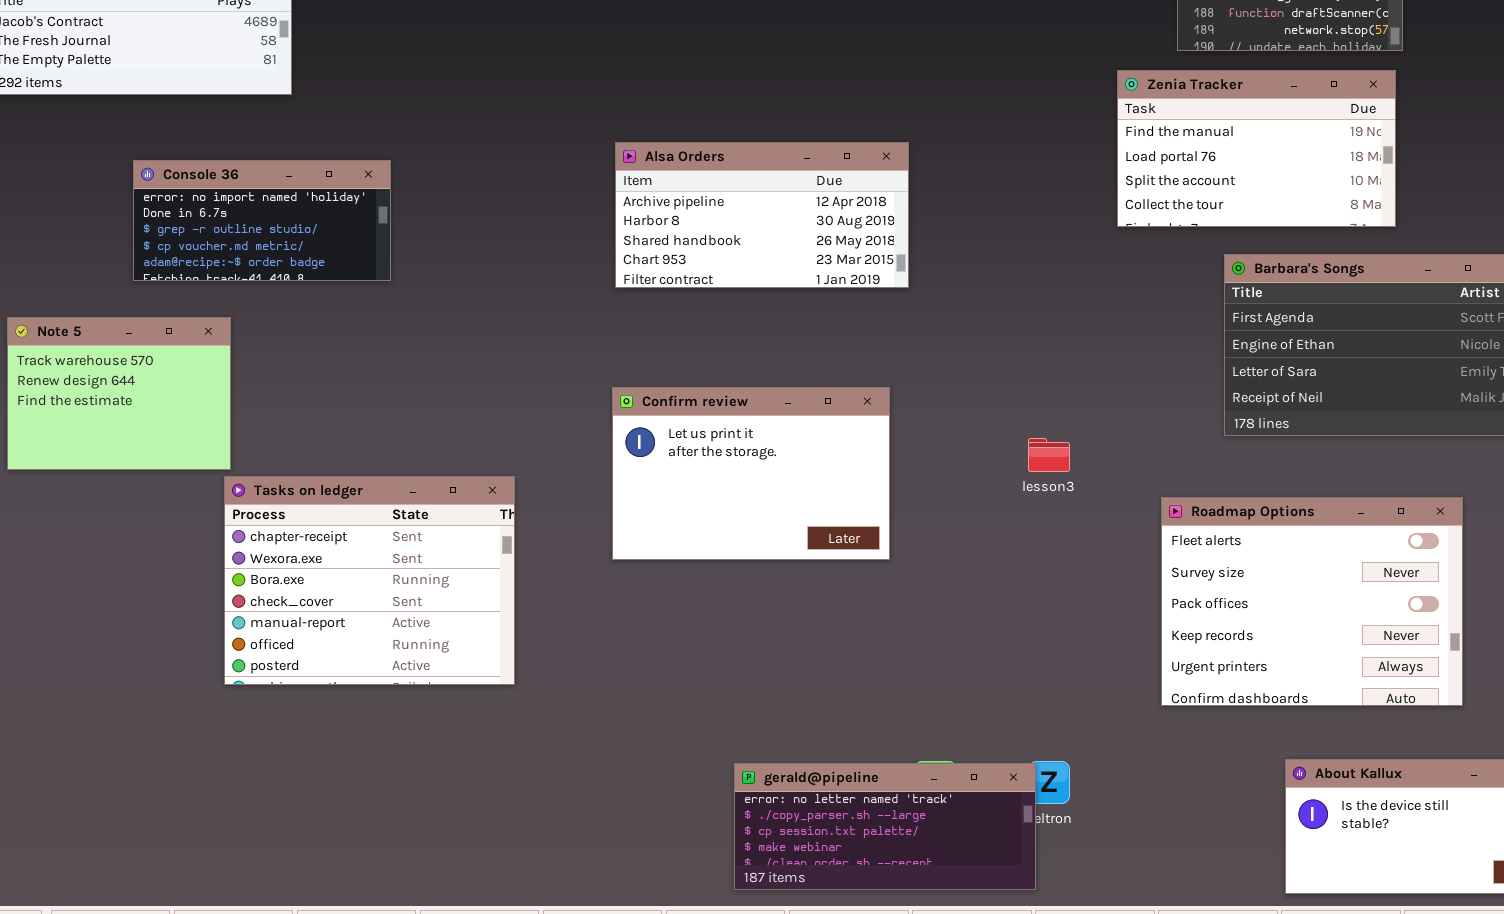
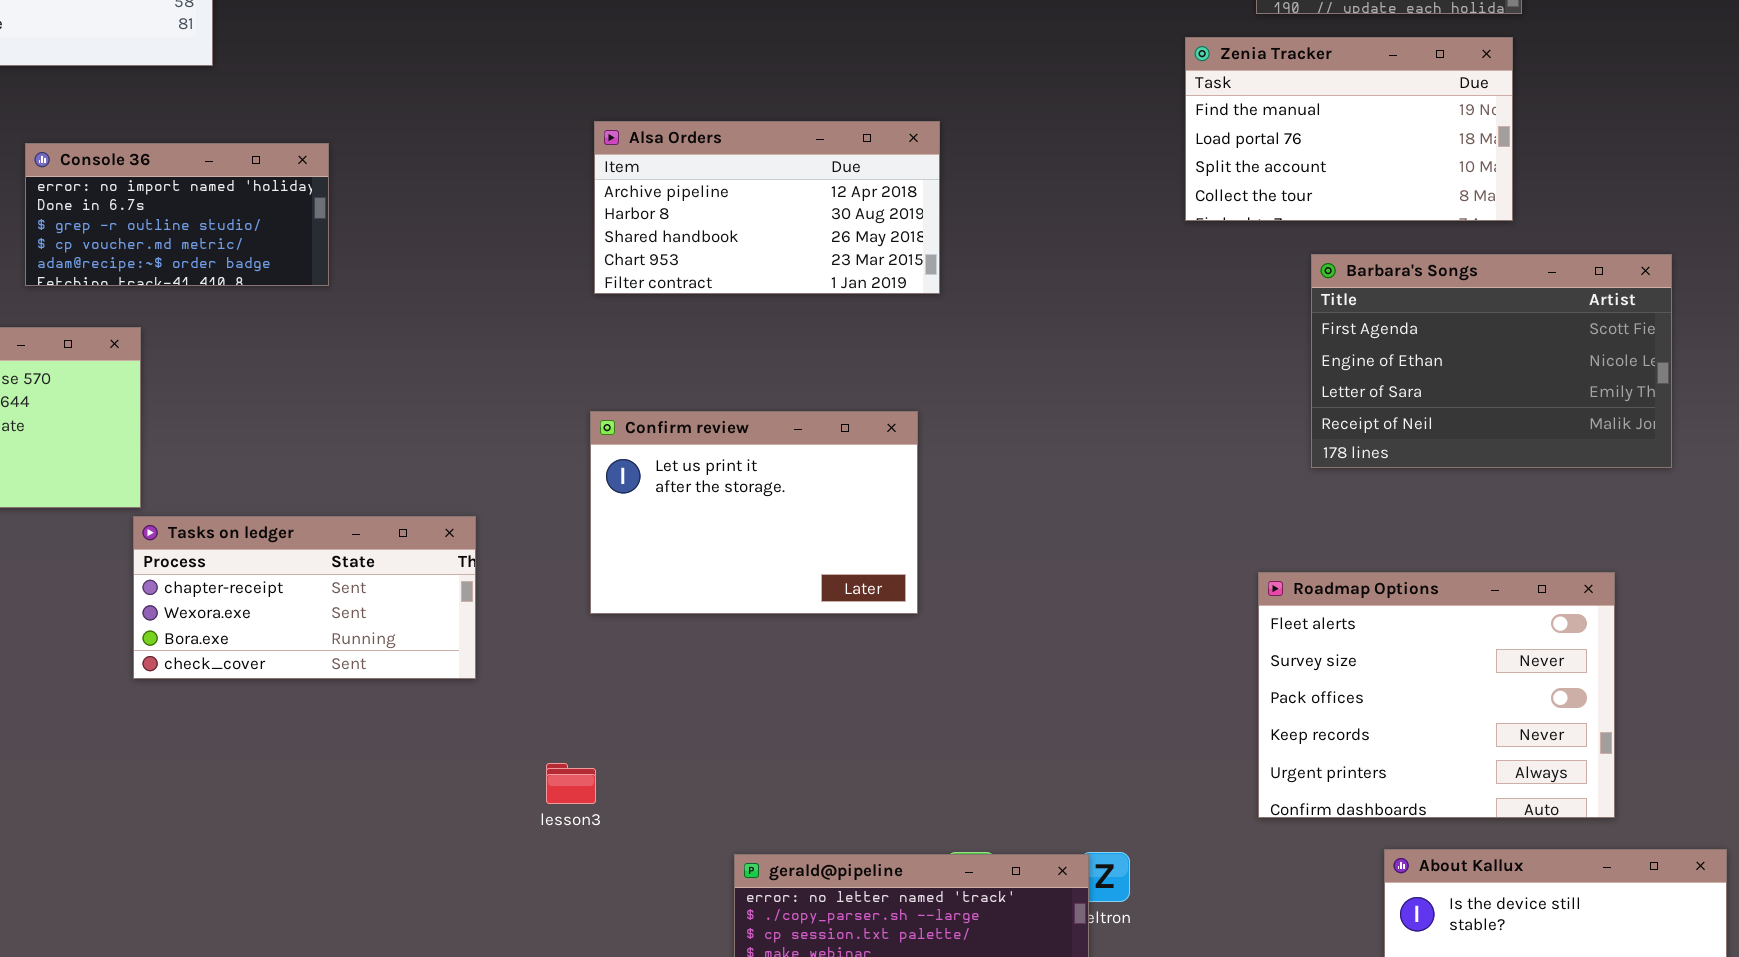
lesson3: [1028,438,1070,472] -> [546,763,596,804], moved
Tasks on ledger: [224,476,515,685] -> [133,516,476,679], resized
Roadmap Options: [1161,497,1463,706] -> [1258,572,1615,818], moved

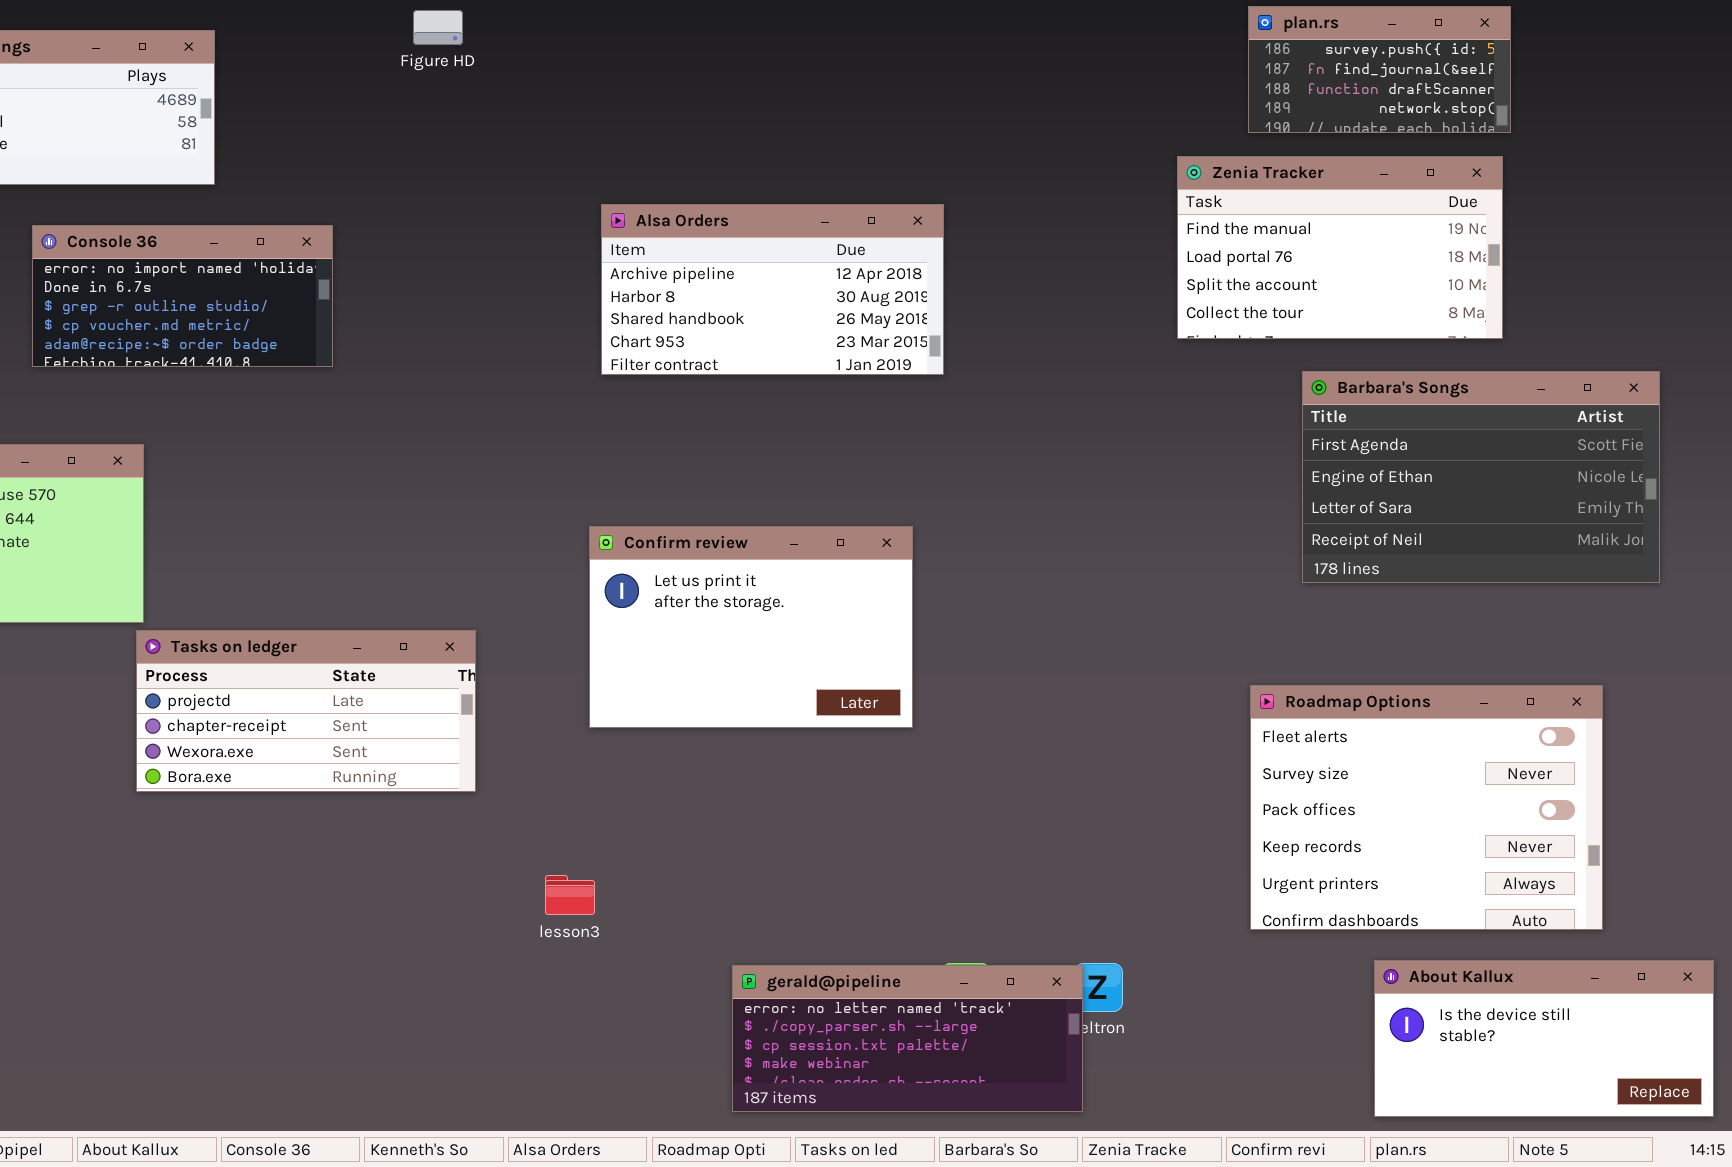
Alsa Orders: [594,121,940,294] -> [601,204,944,375], moved
Console 36: [25,143,329,286] -> [32,225,333,367], moved
Tasks on ledger: [133,516,476,679] -> [136,630,476,792], scrolled up 1 row

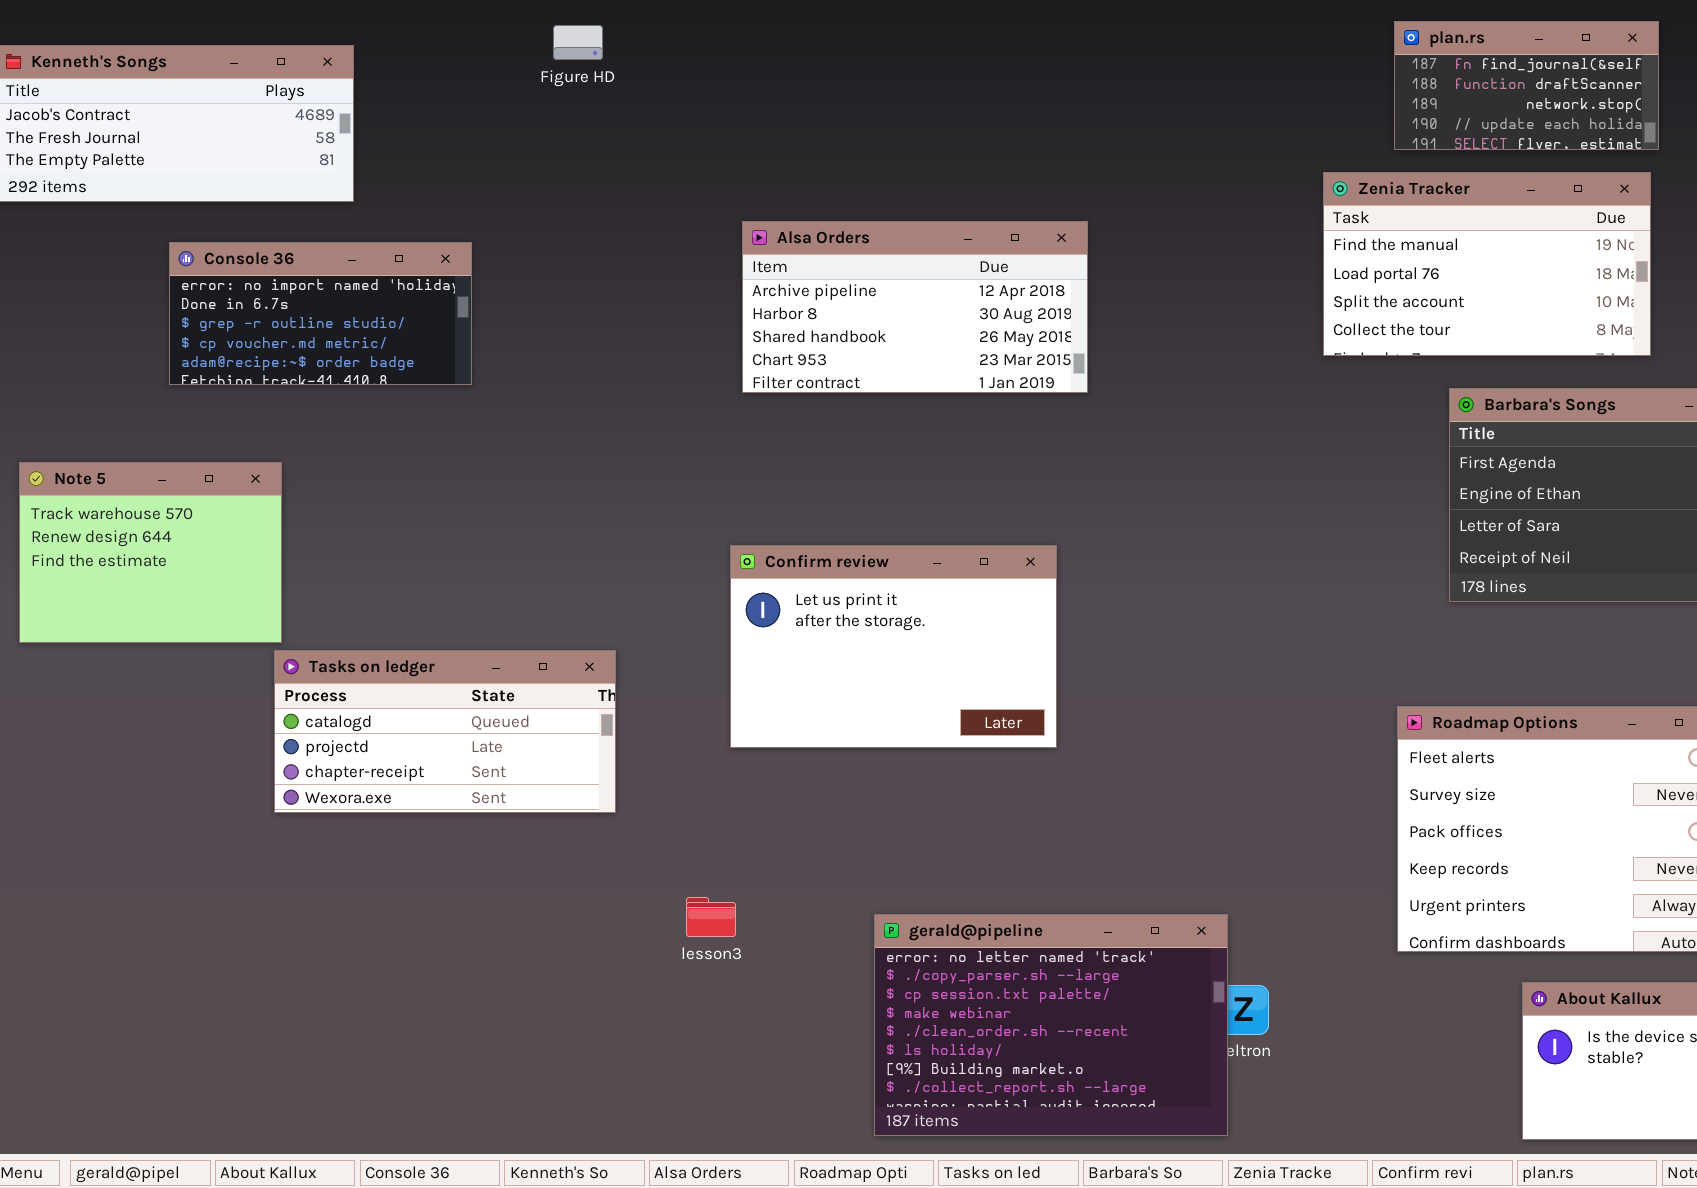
plan.rs: [1248,6,1511,133] -> [1394,21,1659,150], scrolled down 1 row
Tasks on ledger: [136,630,476,792] -> [274,650,616,813], scrolled up 1 row
gerald@pipeline: [732,965,1083,1112] -> [874,914,1228,1136], resized

